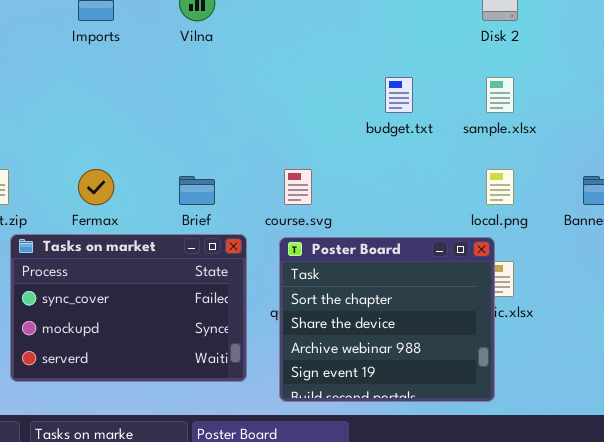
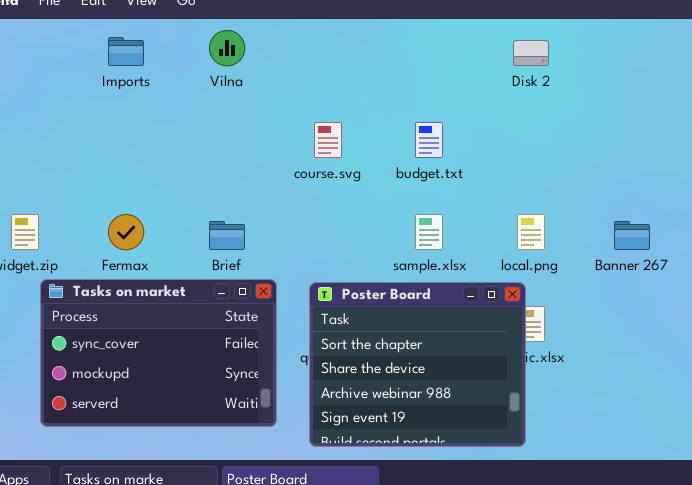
sample.xlsx: [486,77,514,113] -> [415,214,443,250], moved
course.svg: [284,169,312,205] -> [314,122,342,158], moved

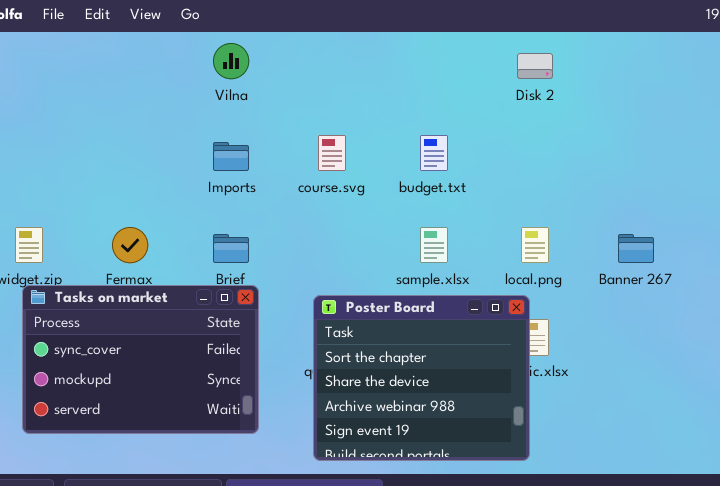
Imports: [108,37,144,66] -> [213,142,249,171], moved
Tasks on market: [40,279,277,427] -> [22,285,259,434], moved

